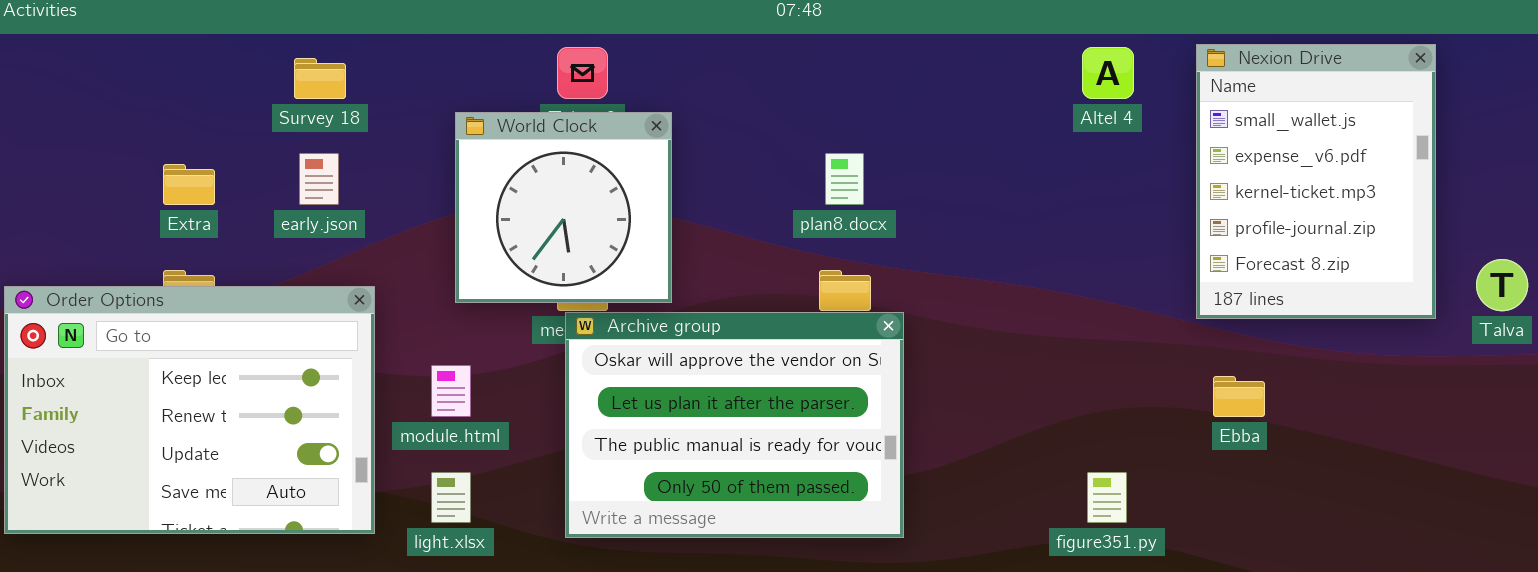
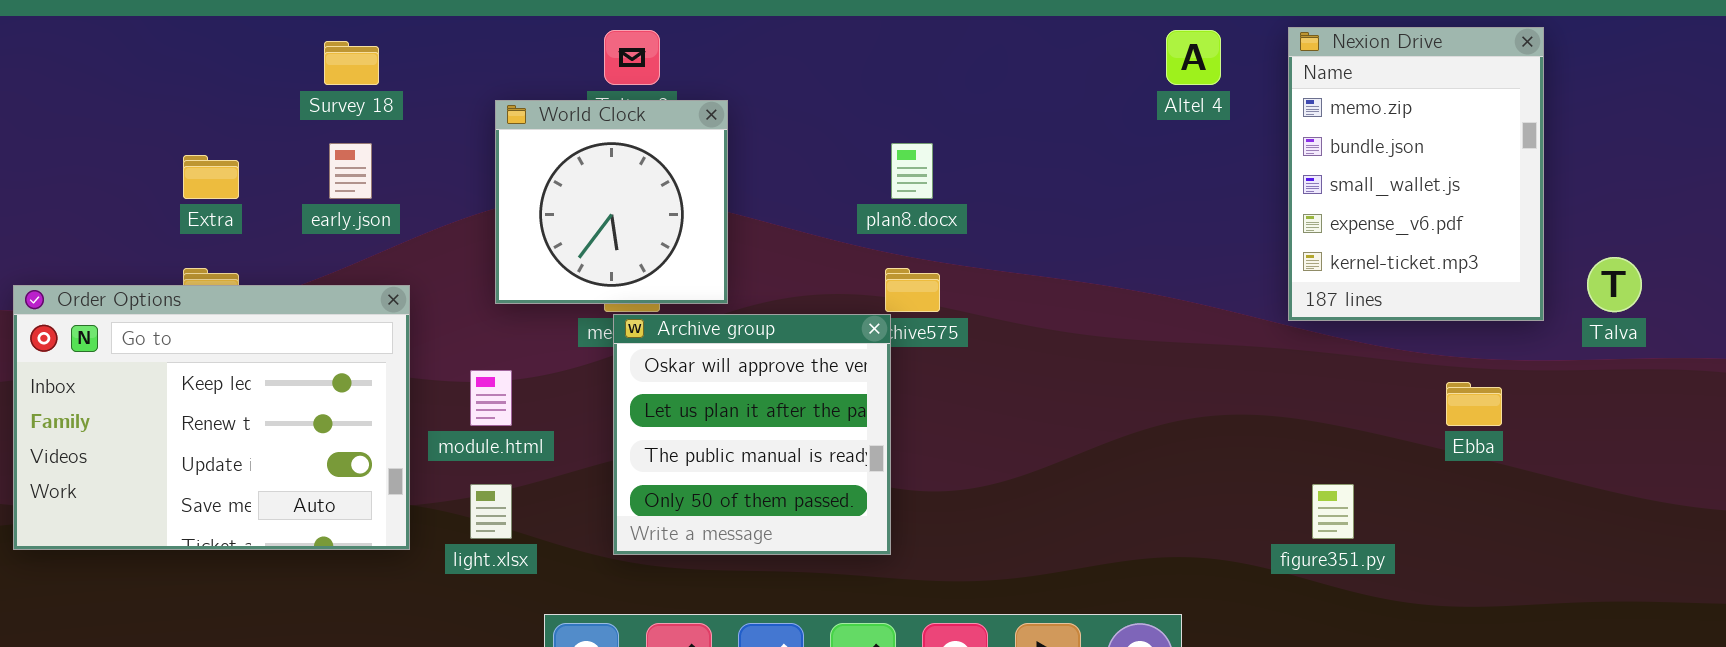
Nexion Drive: [1196,44,1436,319] -> [1288,27,1544,321], scrolled up 2 rows
Archive group: [565,312,904,538] -> [613,314,891,555], resized
Ebba: [1213,376,1265,417] -> [1446,382,1502,426], moved
figure351.py: [1087,472,1127,523] -> [1312,484,1354,539], moved

